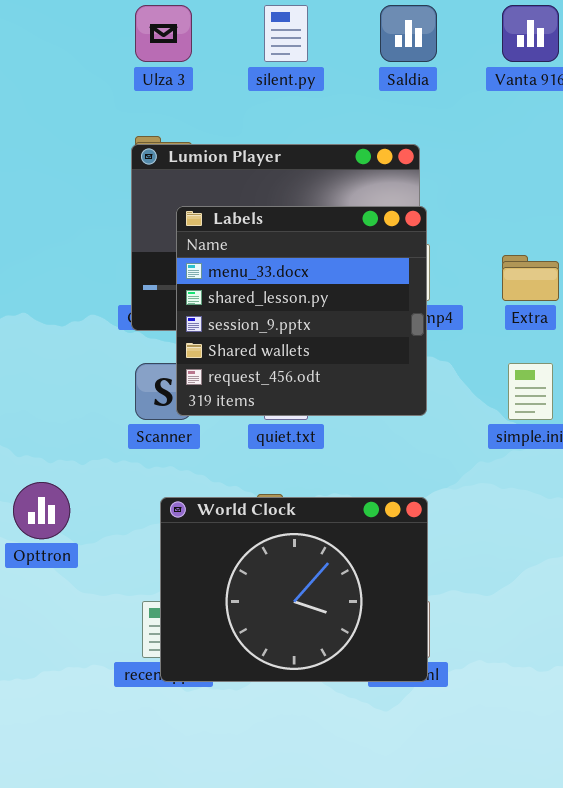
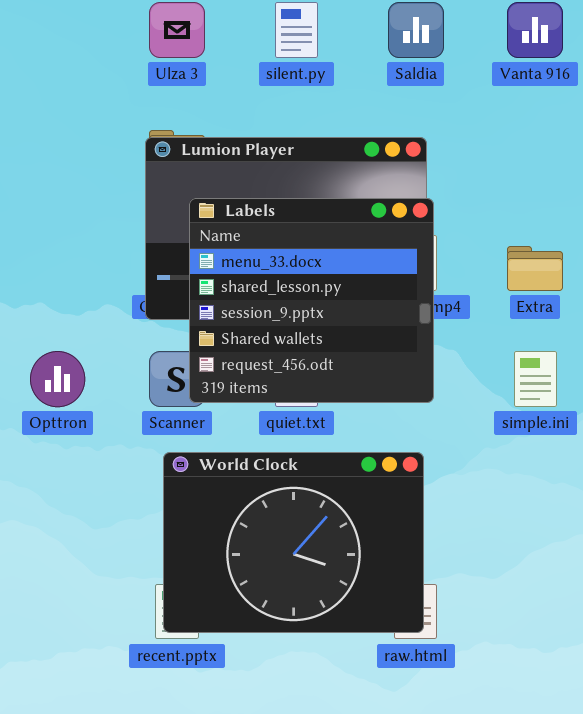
Opttron: [13,482,70,539] -> [30,351,85,407], moved
World Clock: [160,497,428,682] -> [163,452,424,633], moved

